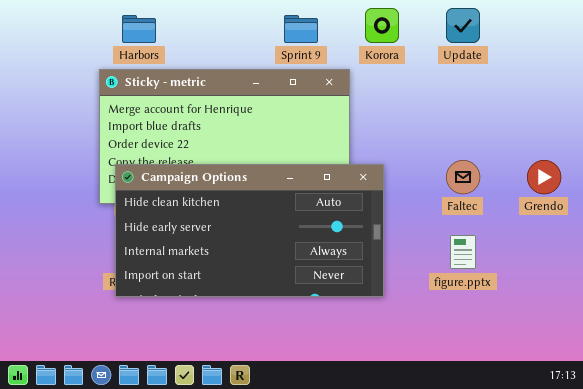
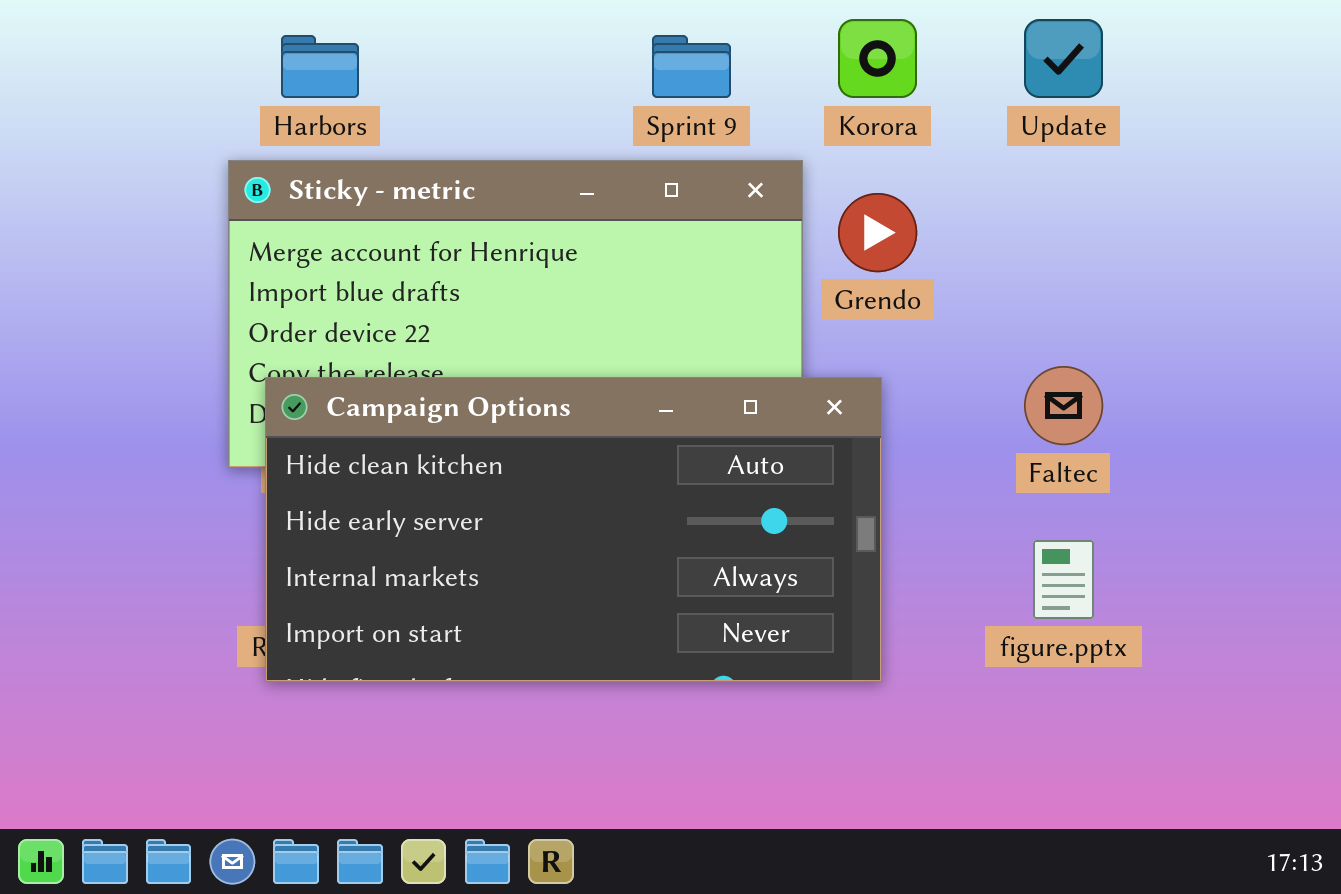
Grendo: [527,160,561,194] -> [838,193,917,272], moved

